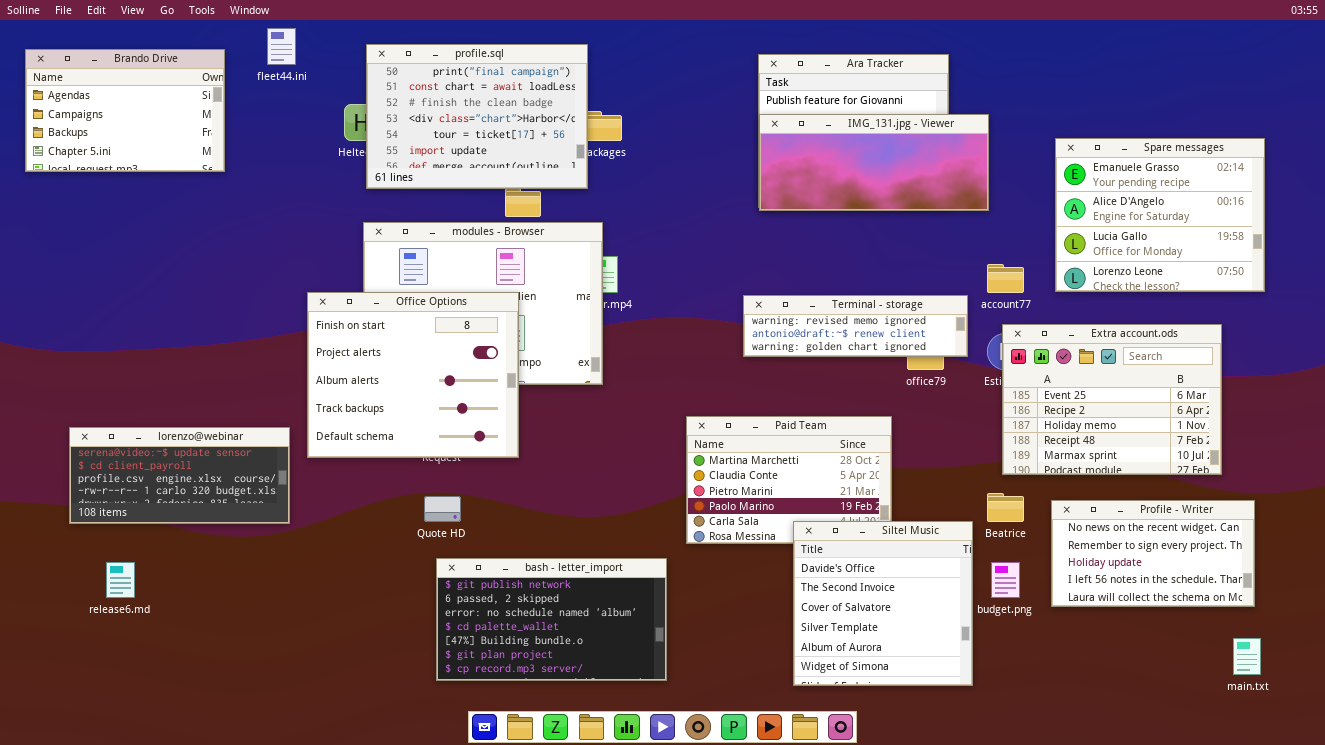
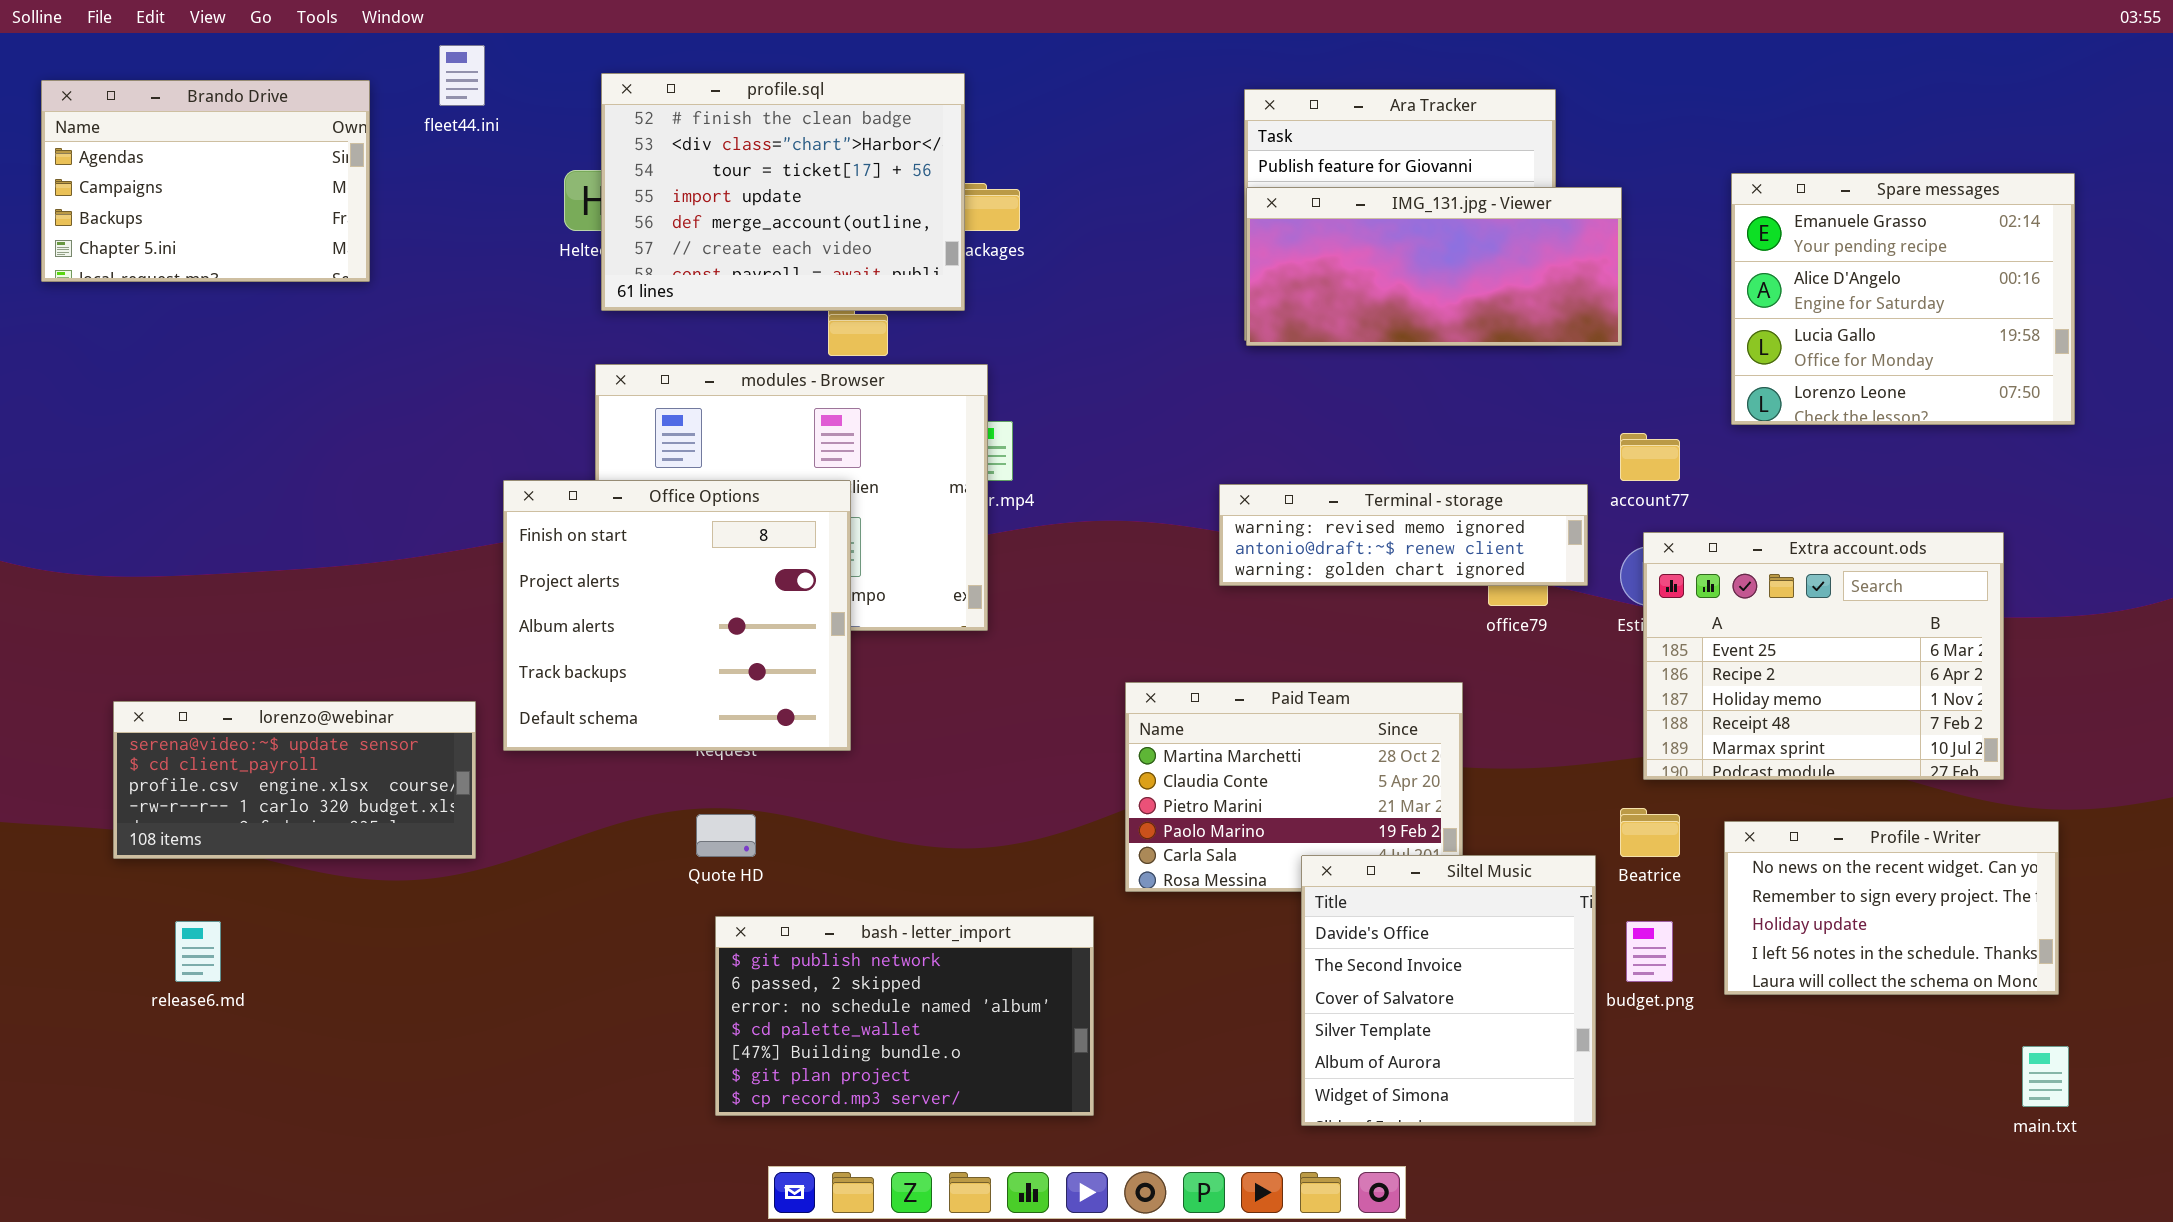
profile.sql: [366,44,588,189] -> [601,73,965,311], scrolled down 2 rows
Spare messages: [1055,138,1265,292] -> [1731,173,2075,425], moved

